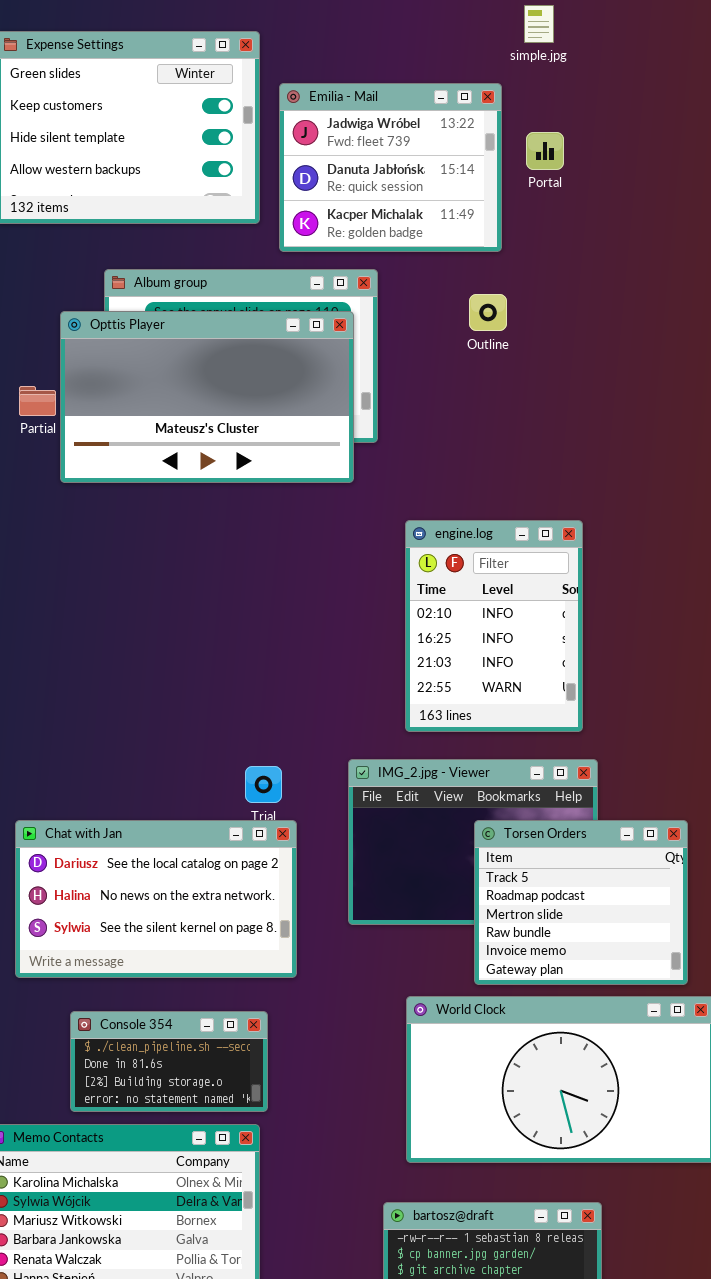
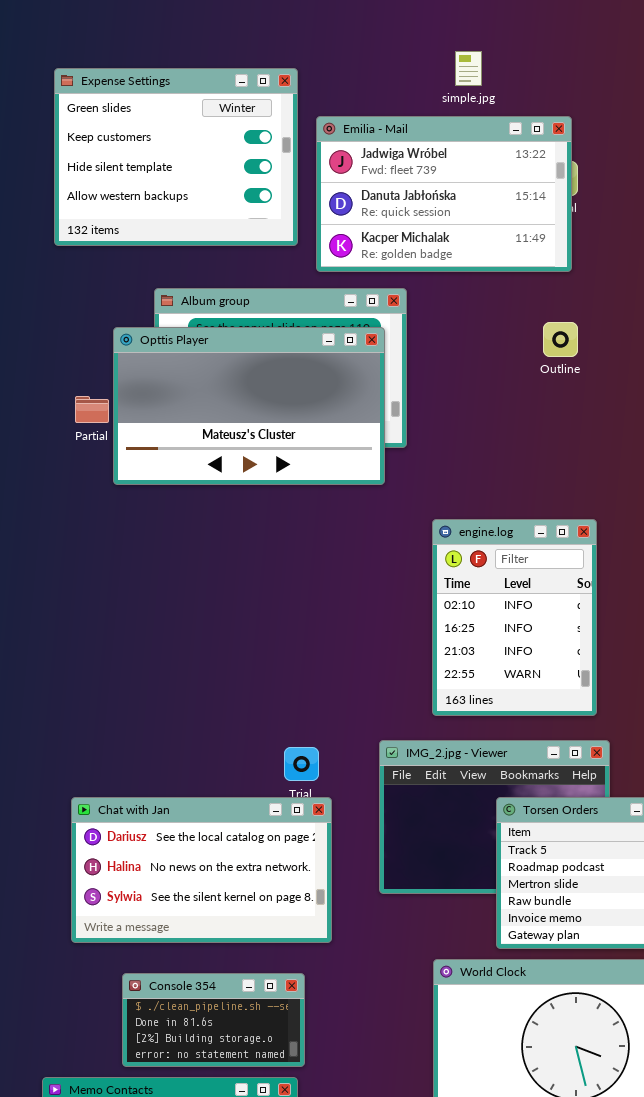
simple.jpg: [524,5,554,43] -> [455,51,482,86], moved
Emilia - Mail: [279,83,502,252] -> [316,116,572,272], resized
Outline: [469,294,507,331] -> [543,322,578,357], moved

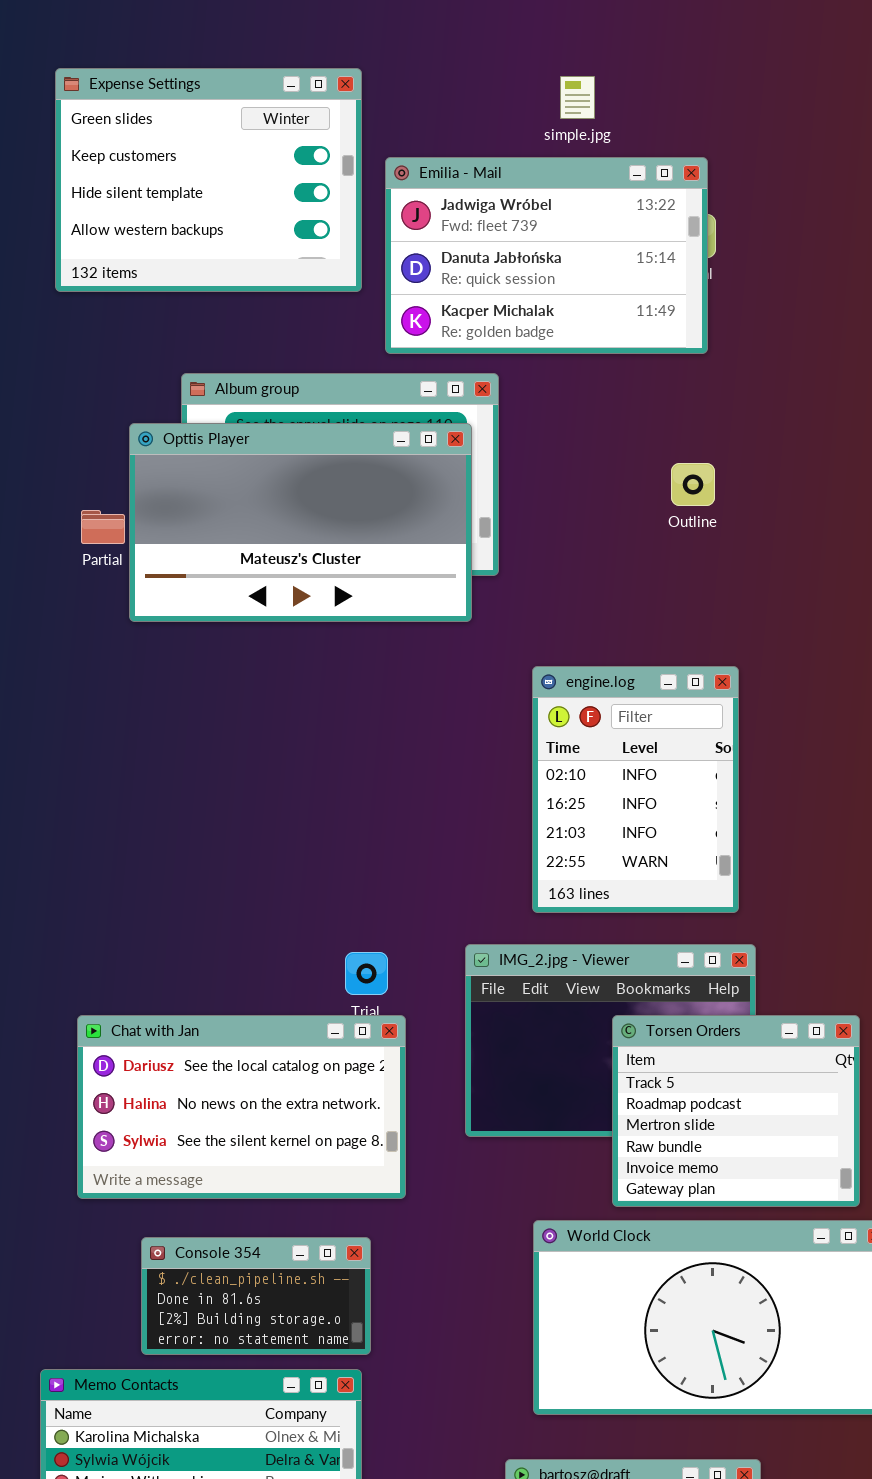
Expense Settings: [54,68,298,246] -> [55,68,362,292], moved
Outline: [543,322,578,357] -> [671,463,715,506], moved

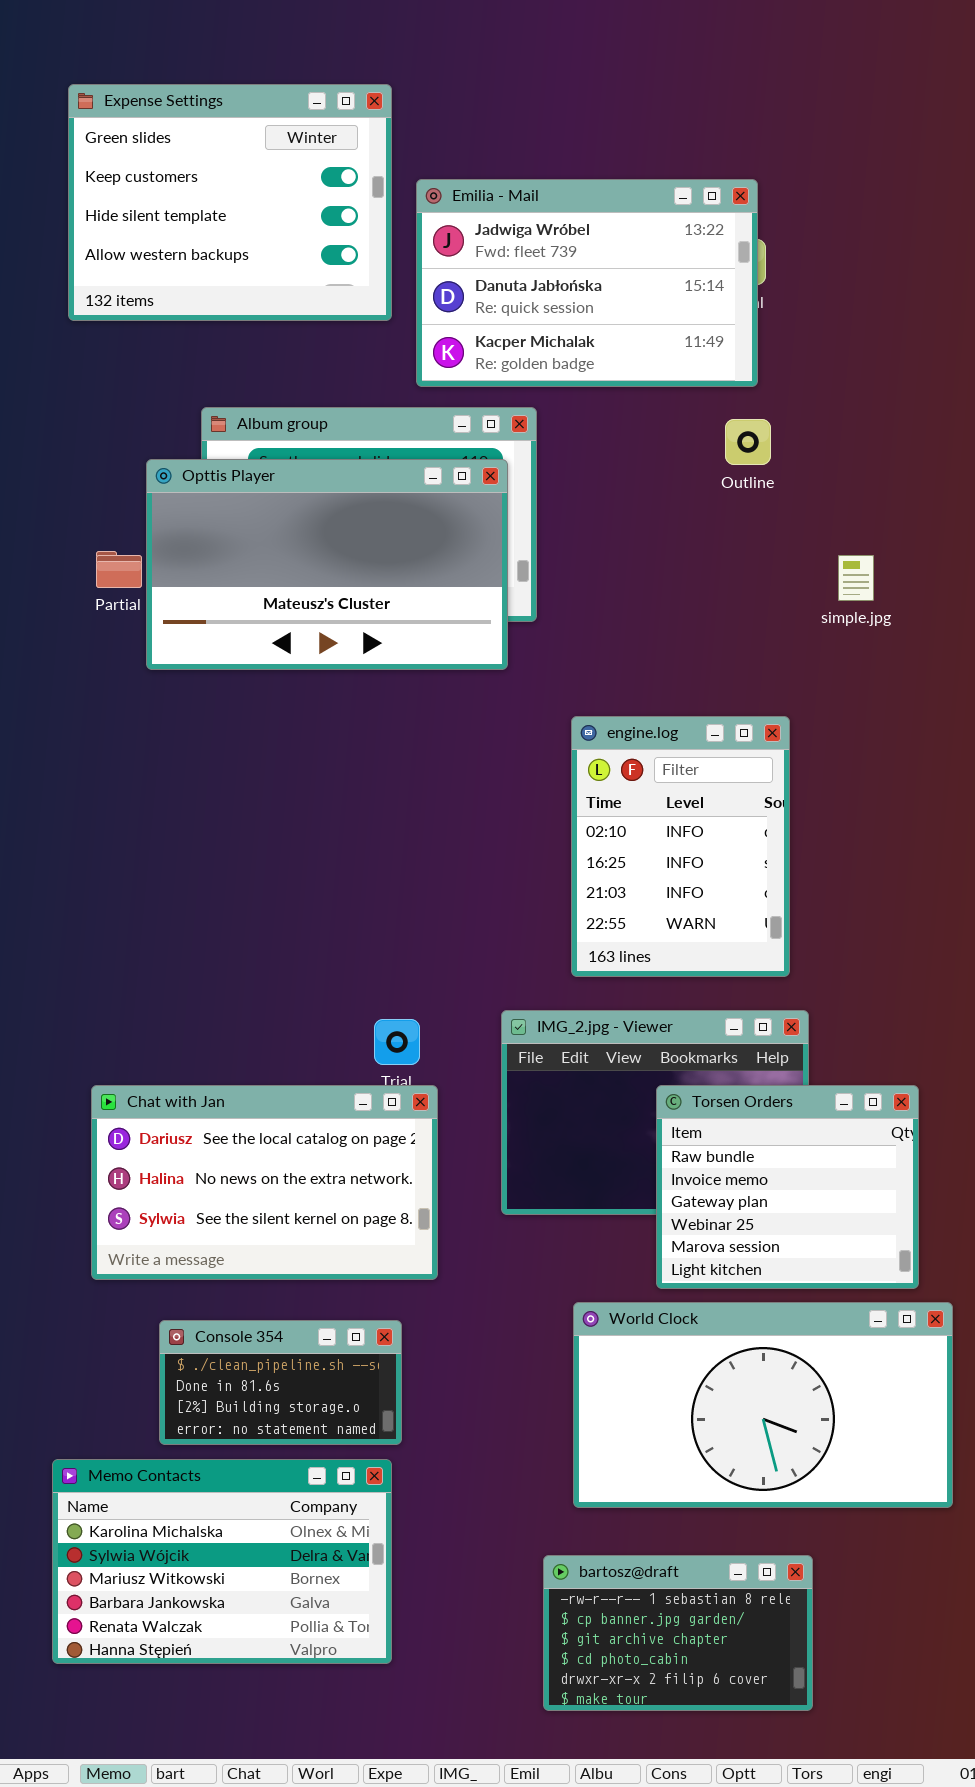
simple.jpg: [560,76,595,119] -> [838,555,874,601], moved
Outline: [671,463,715,506] -> [725,419,771,465], moved
Torsen Orders: [612,1015,860,1207] -> [656,1085,919,1289], scrolled down 3 rows

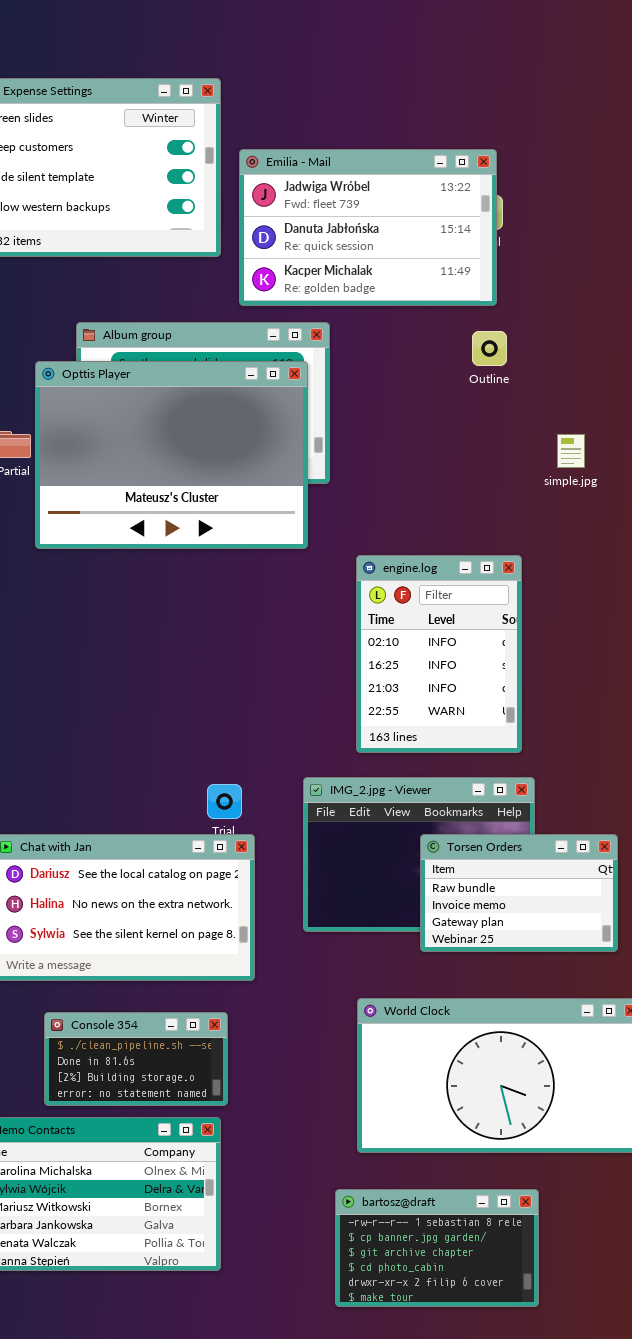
Opttis Player: [146,459,508,670] -> [35,361,308,549], resized
Torsen Orders: [656,1085,919,1289] -> [420,834,618,952], resized

